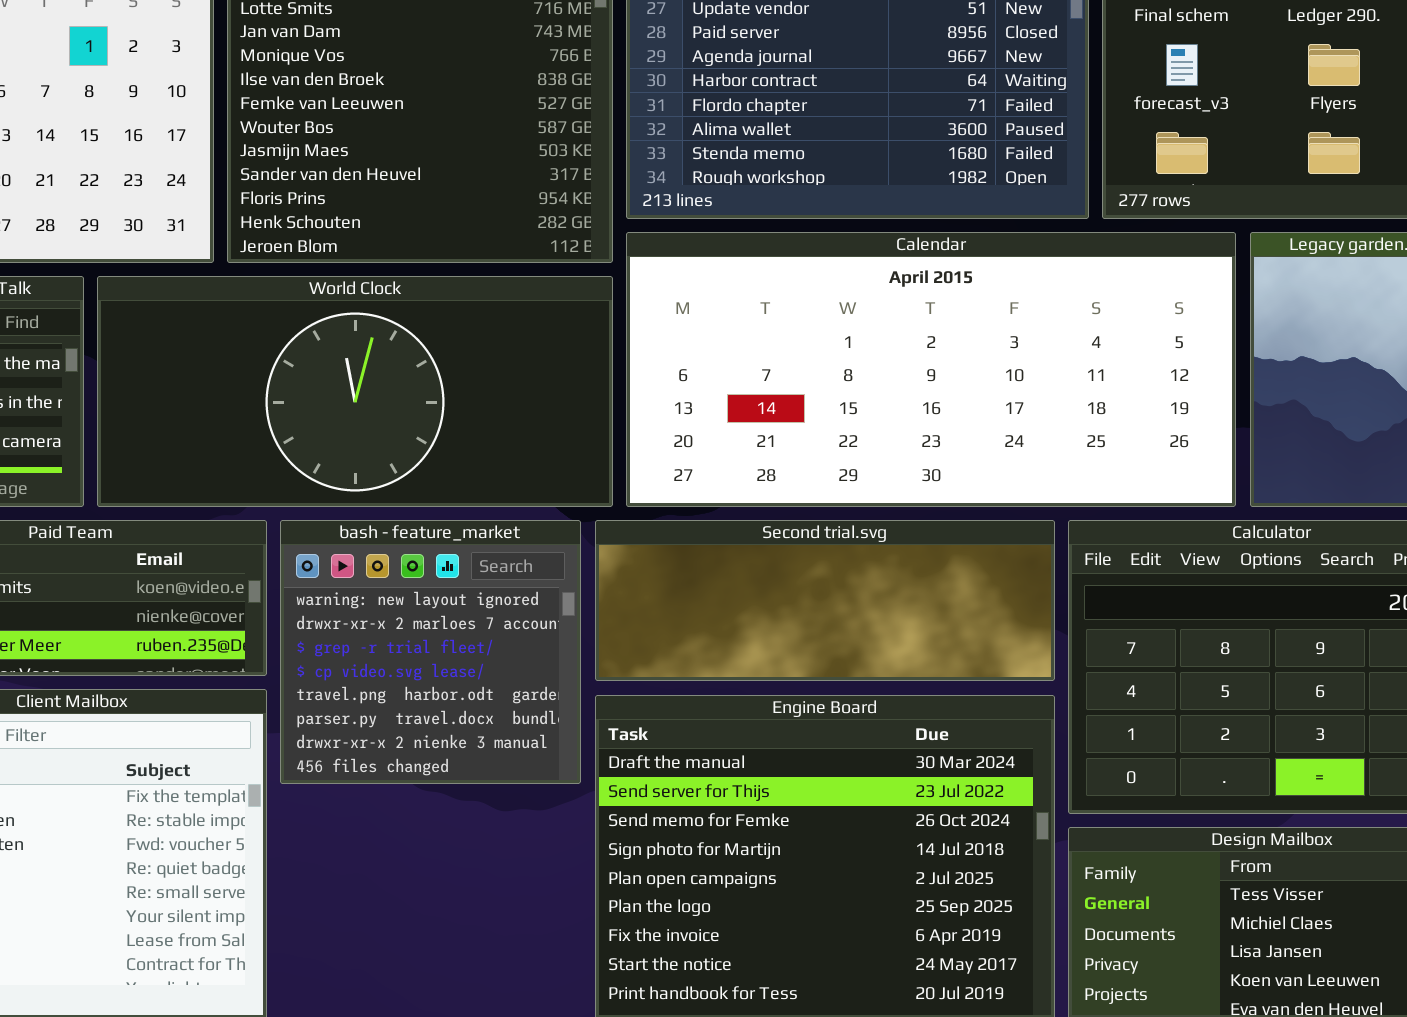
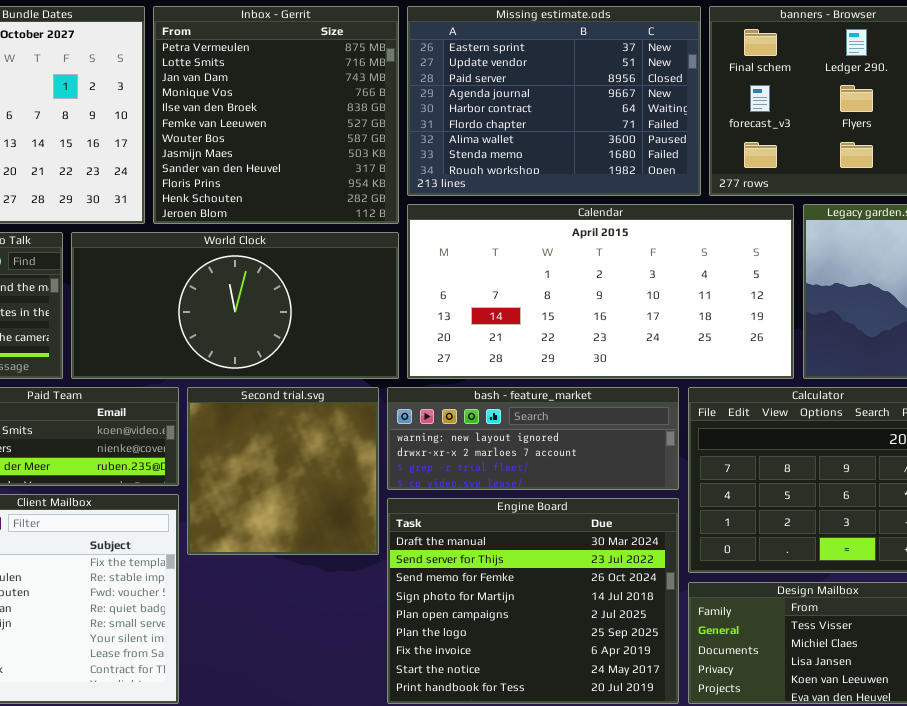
bash - feature_market: [280,520,581,784] -> [387,387,679,490], moved, resized
Second trial.svg: [595,520,1055,681] -> [187,387,379,555], moved, resized

